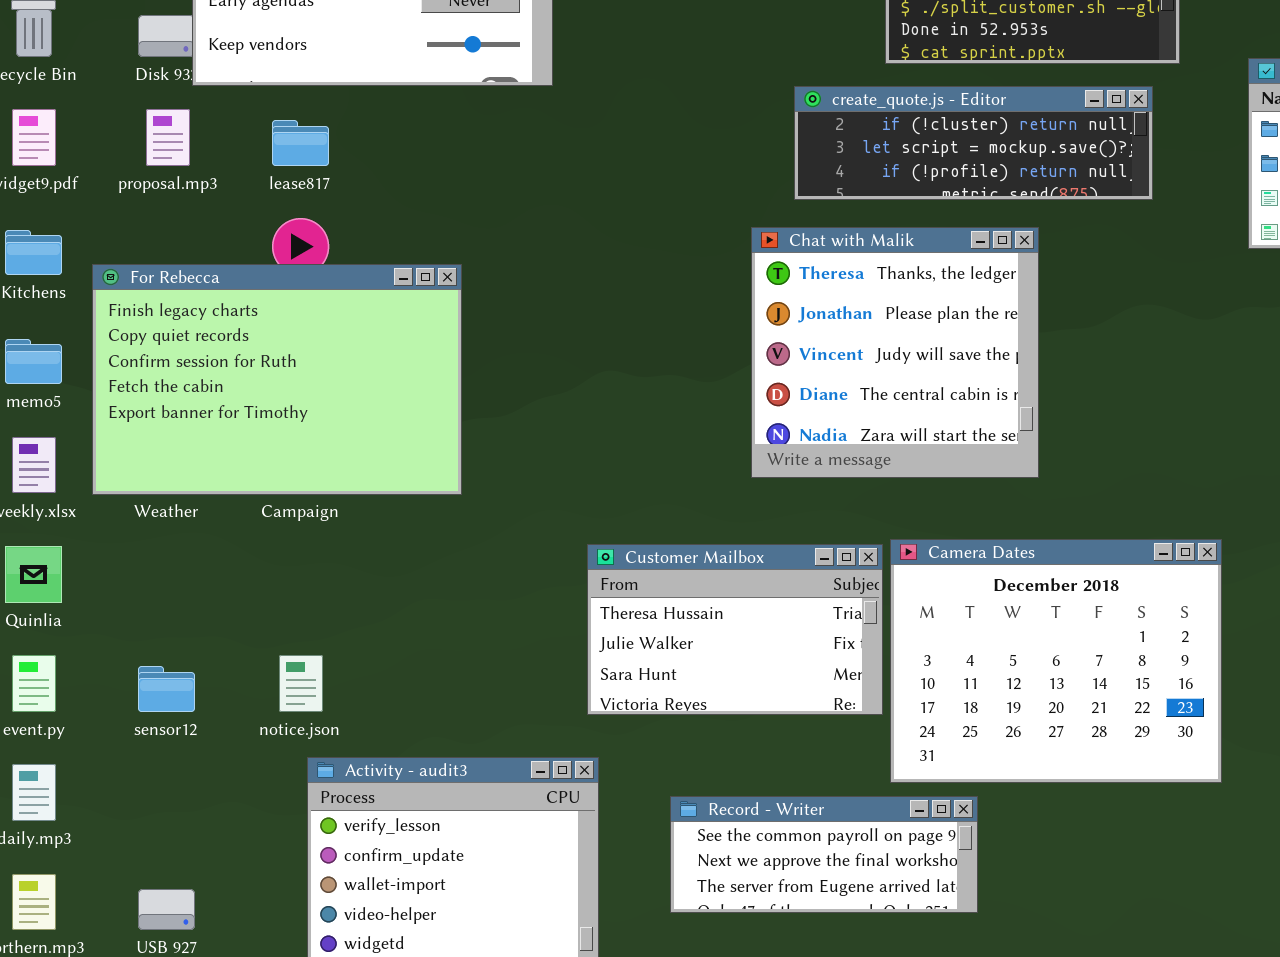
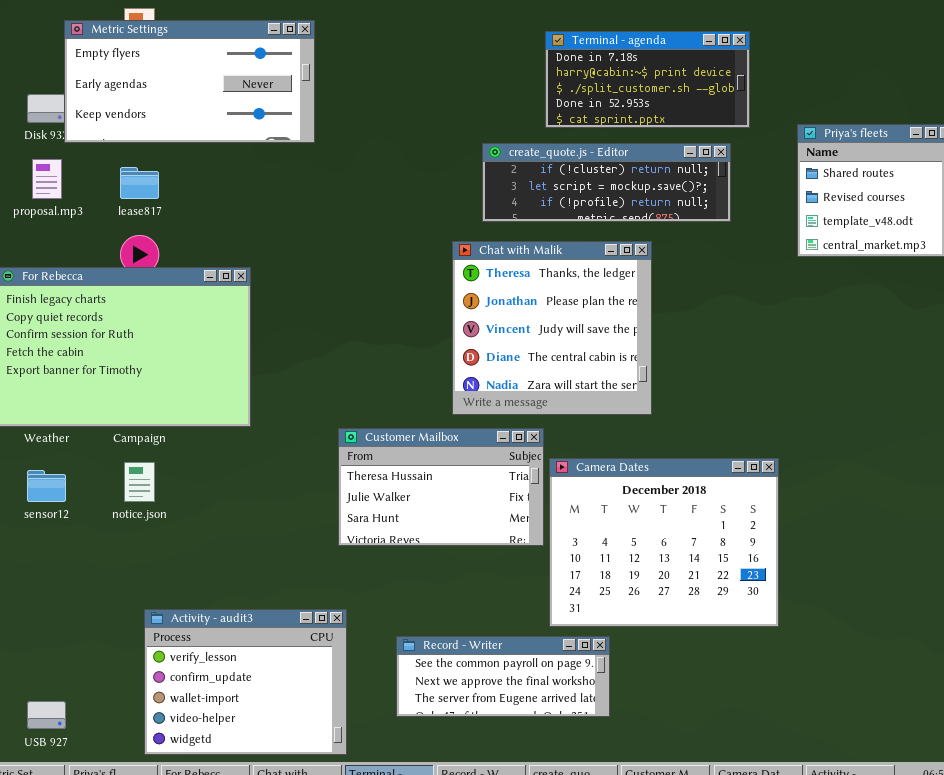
Customer Mailbox: [587,544,883,715] -> [338,428,544,546], moved
notice.json: [279,655,323,712] -> [124,462,155,502], moved
sensor12: [138,666,195,712] -> [27,470,66,502], moved

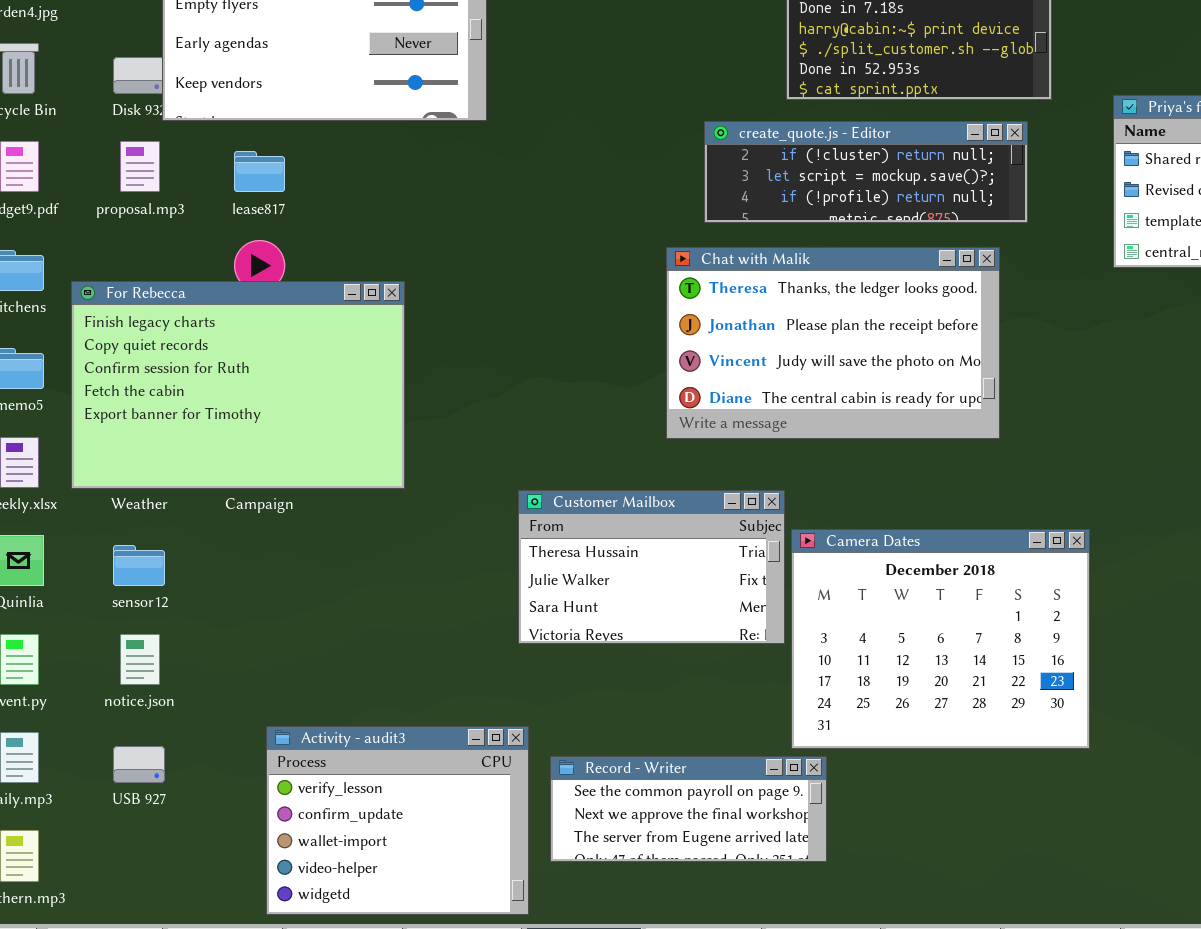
Chat with Malik: [452,241,652,415] -> [666,247,1000,439], resized
notice.json: [124,462,155,502] -> [120,634,160,685], moved
Record - Writer: [396,636,610,717] -> [550,756,827,862], moved
USB 927: [27,701,66,729] -> [113,746,165,783], moved

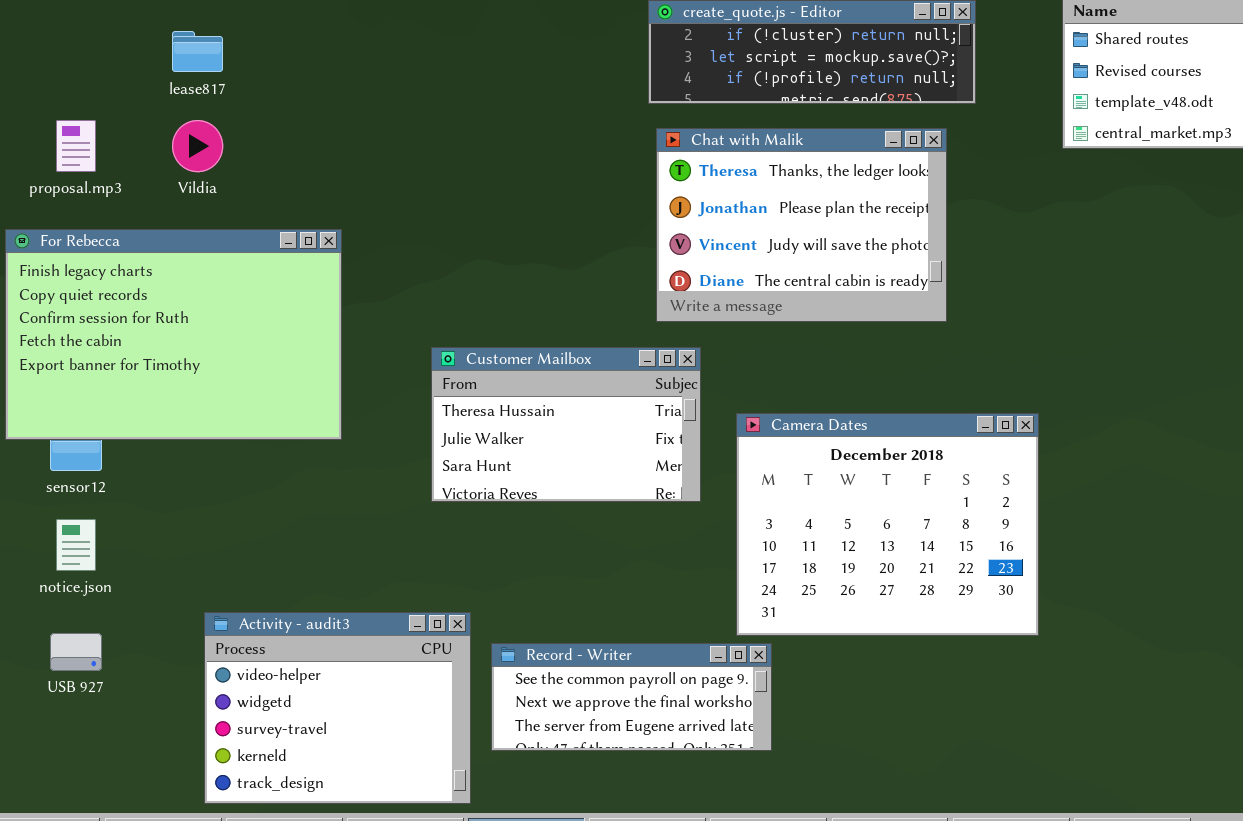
proposal.mp3: [120,141,160,192] -> [56,120,96,172], moved
Chat with Malik: [666,247,1000,439] -> [656,128,947,322], resized
For Rebecca: [71,281,405,489] -> [5,229,342,440], moved
Customer Mailbox: [518,490,785,644] -> [431,347,701,502], moved
Activity - audit3: [266,726,529,915] -> [204,612,471,804], scrolled down 3 rows

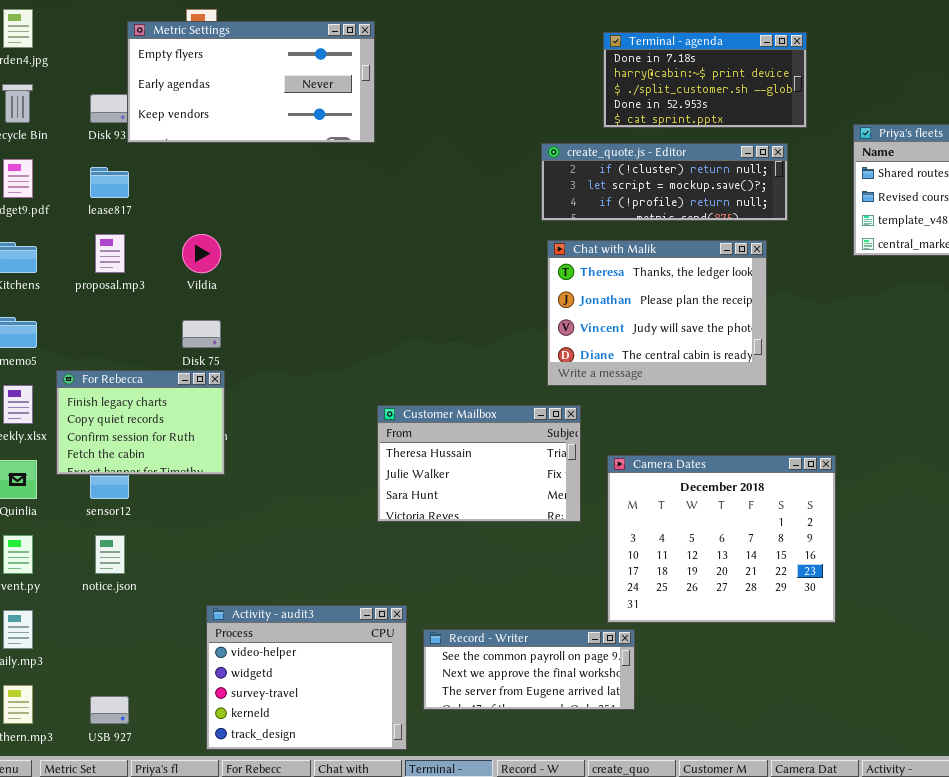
lease817: [172,31,223,72] -> [90,167,129,198], moved
For Rebecca: [5,229,342,440] -> [56,370,225,475], resized
USB 927: [50,633,102,671] -> [90,696,129,724], moved

